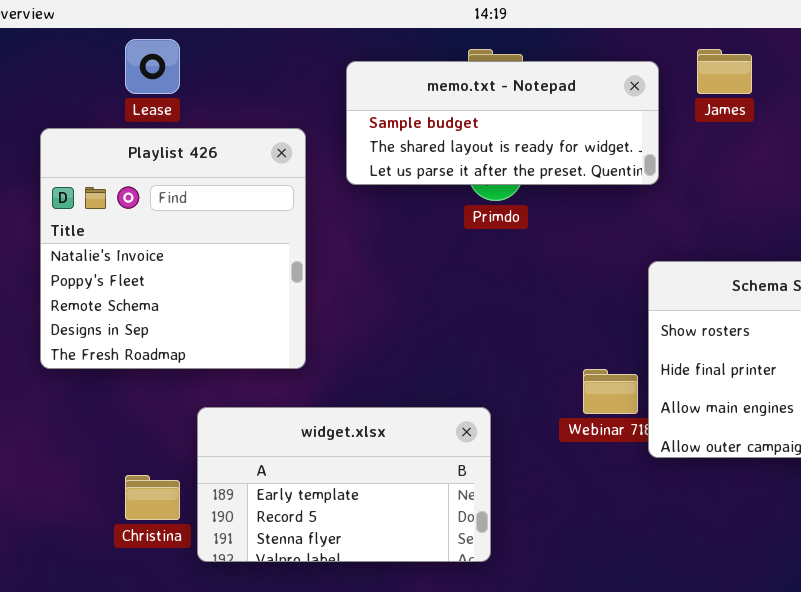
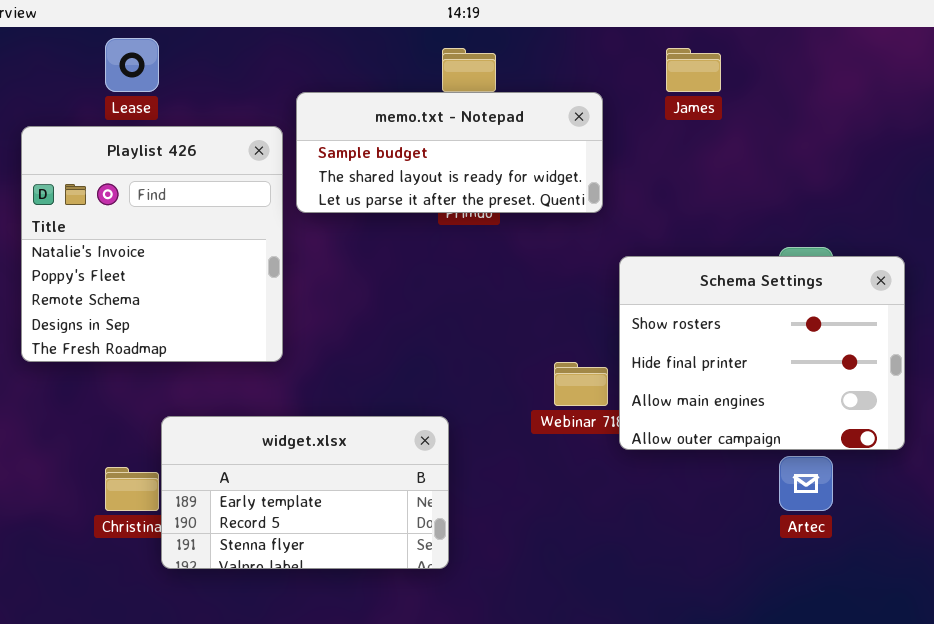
memo.txt - Notepad: [346,61,659,185] -> [296,92,603,213], moved
widget.xlsx: [197,407,491,562] -> [161,416,449,569], moved

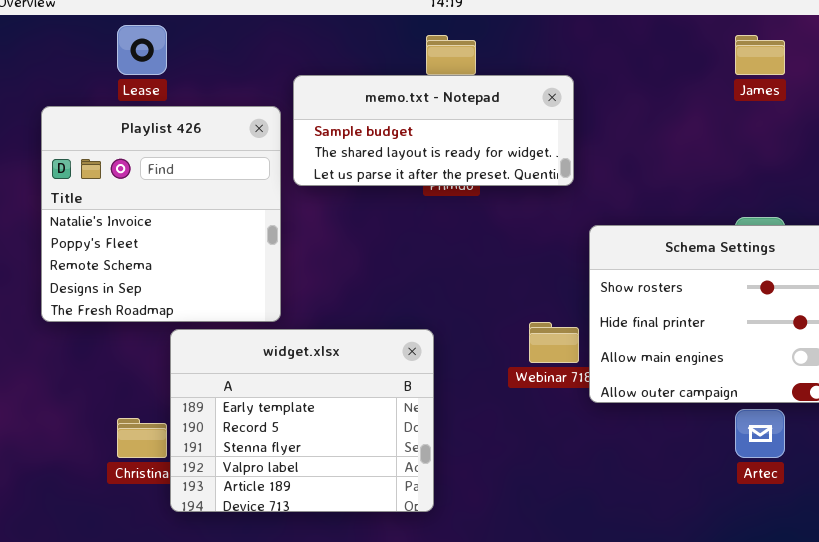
James: [666,48,721,92] -> [735,35,785,75], moved
widget.xlsx: [161,416,449,569] -> [170,329,434,512], resized

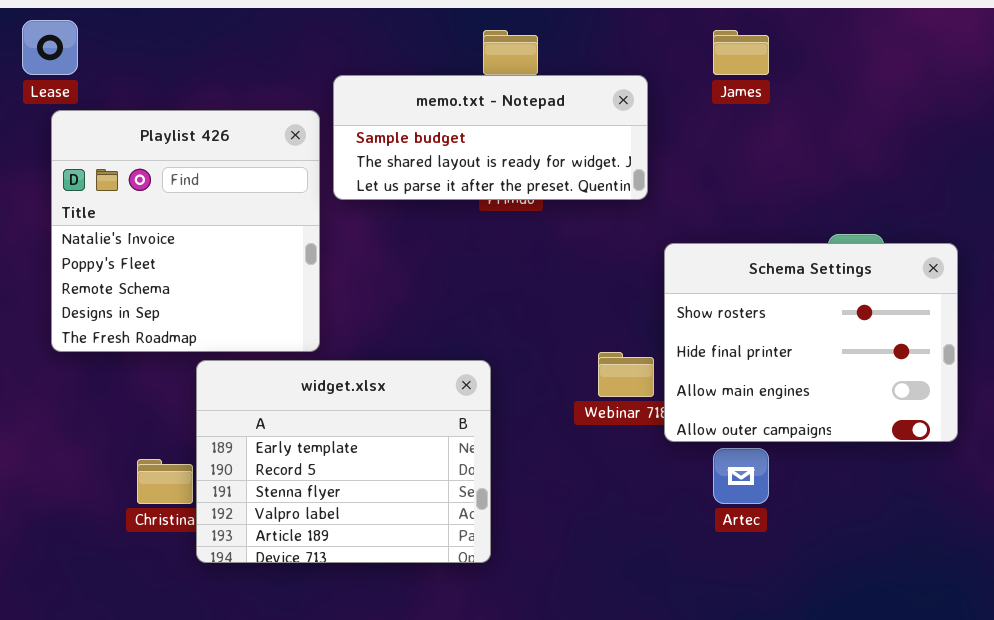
Lease: [117,25,167,75] -> [22,20,78,75], moved
James: [735,35,785,75] -> [713,30,769,75], moved
Artec: [735,409,785,458] -> [713,448,769,504], moved

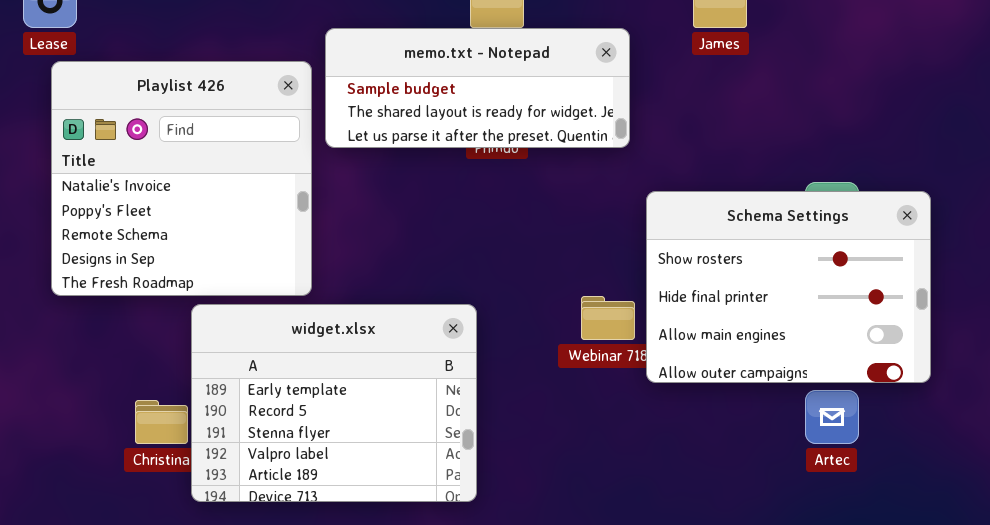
Artec: [713,448,769,504] -> [805,390,859,444], moved

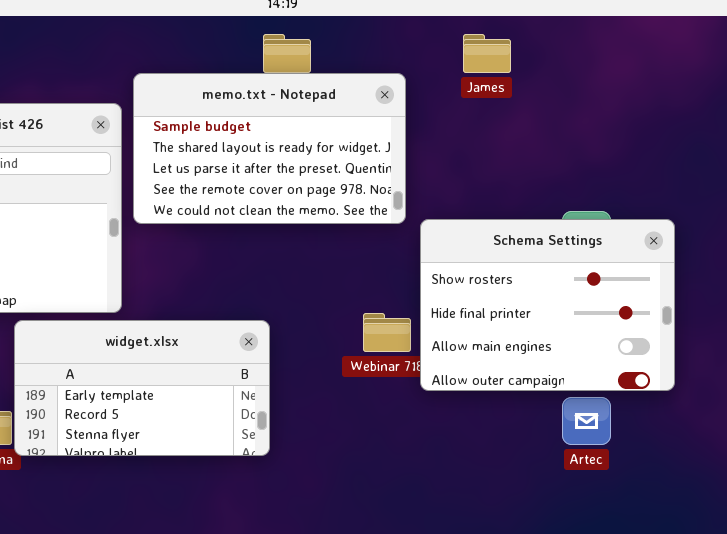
memo.txt - Notepad: [325,28,630,148] -> [133,73,406,224], resized
widget.xlsx: [191,304,477,502] -> [14,320,270,456], resized

